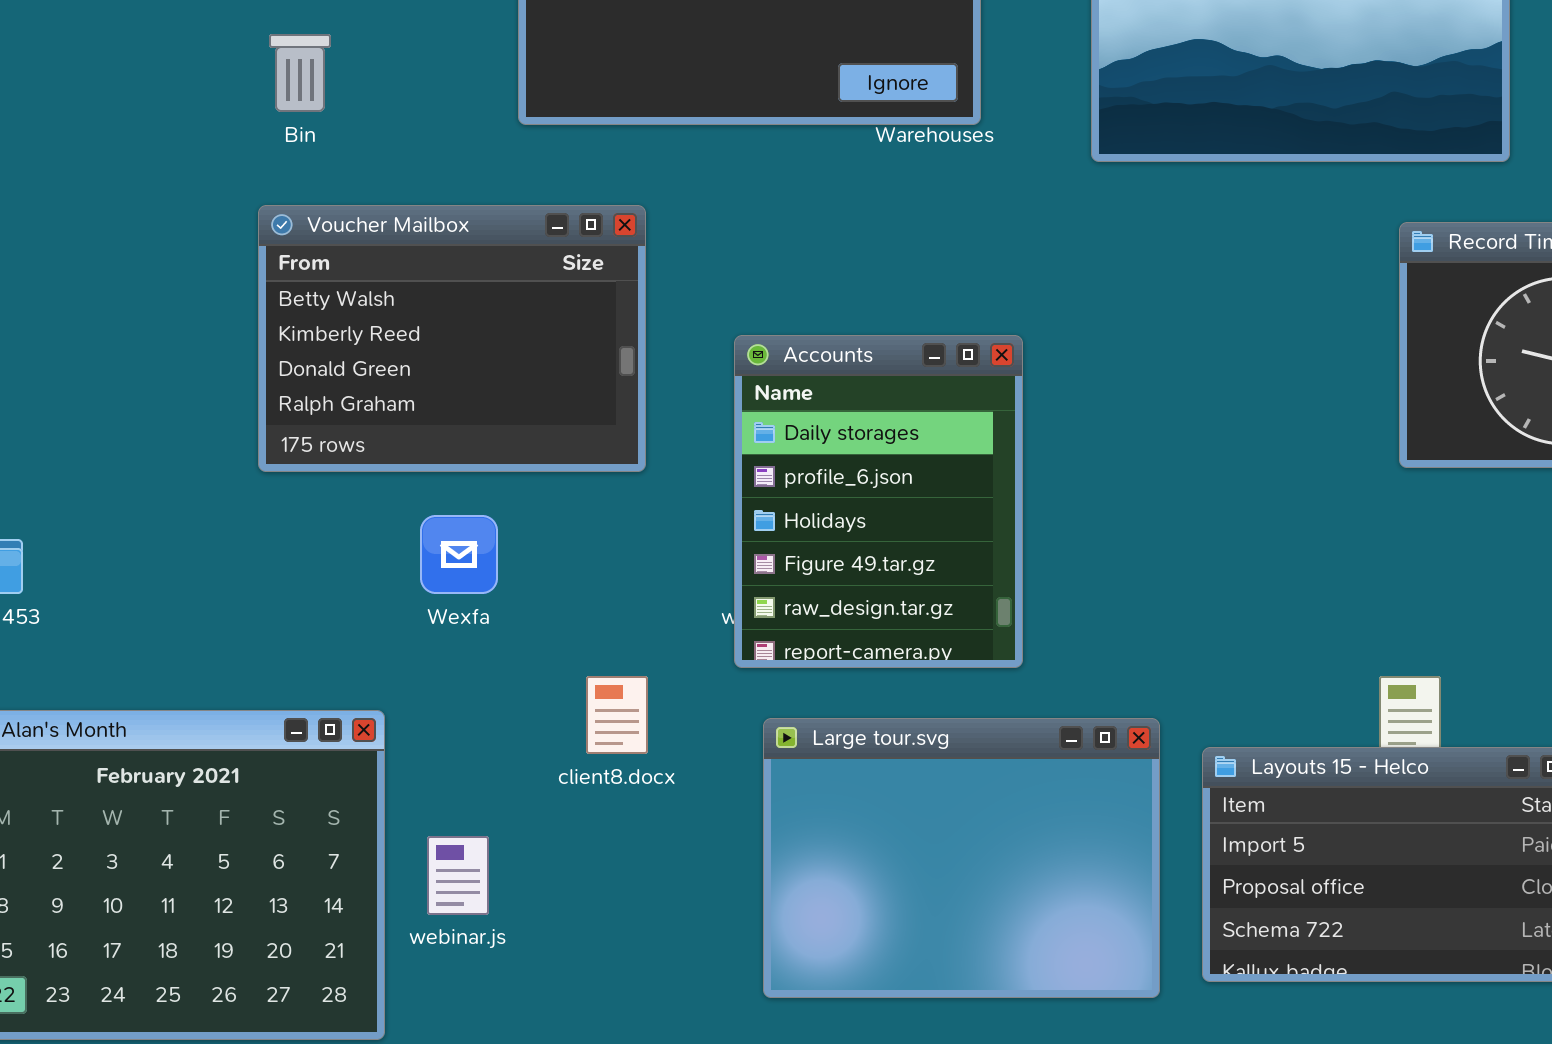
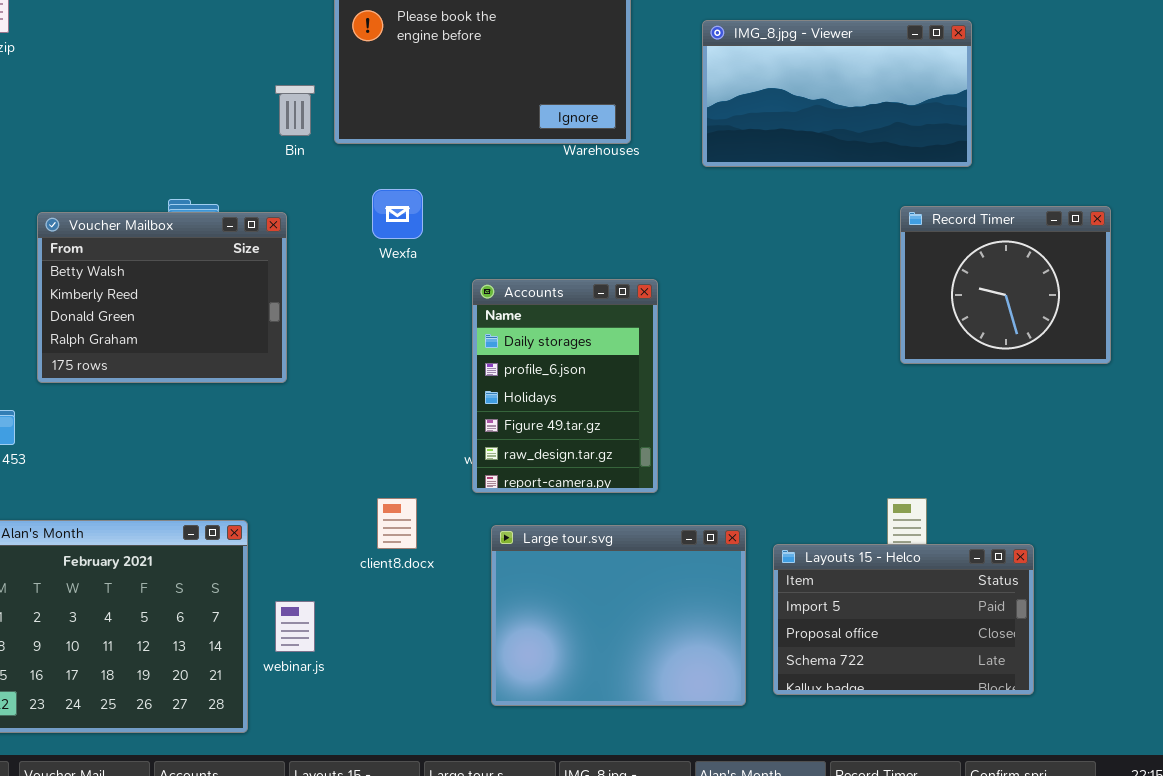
Bin: [269,34,331,112] -> [275,85,315,136], moved
Voucher Mailbox: [258,205,646,472] -> [37,212,287,383], moved
Wexfa: [420,515,498,594] -> [372,189,423,239], moved

